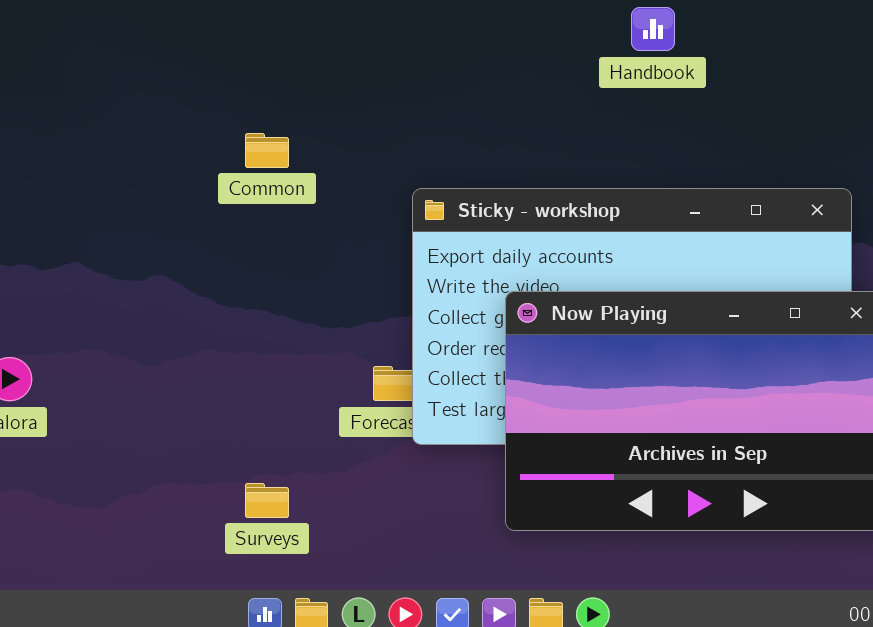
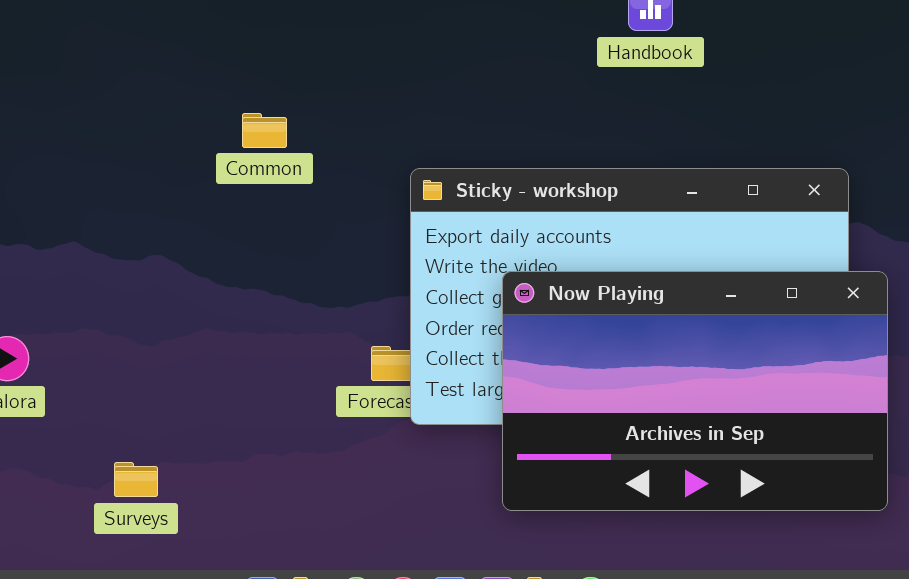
Surveys: [245,483,289,518] -> [114,462,158,497], moved

